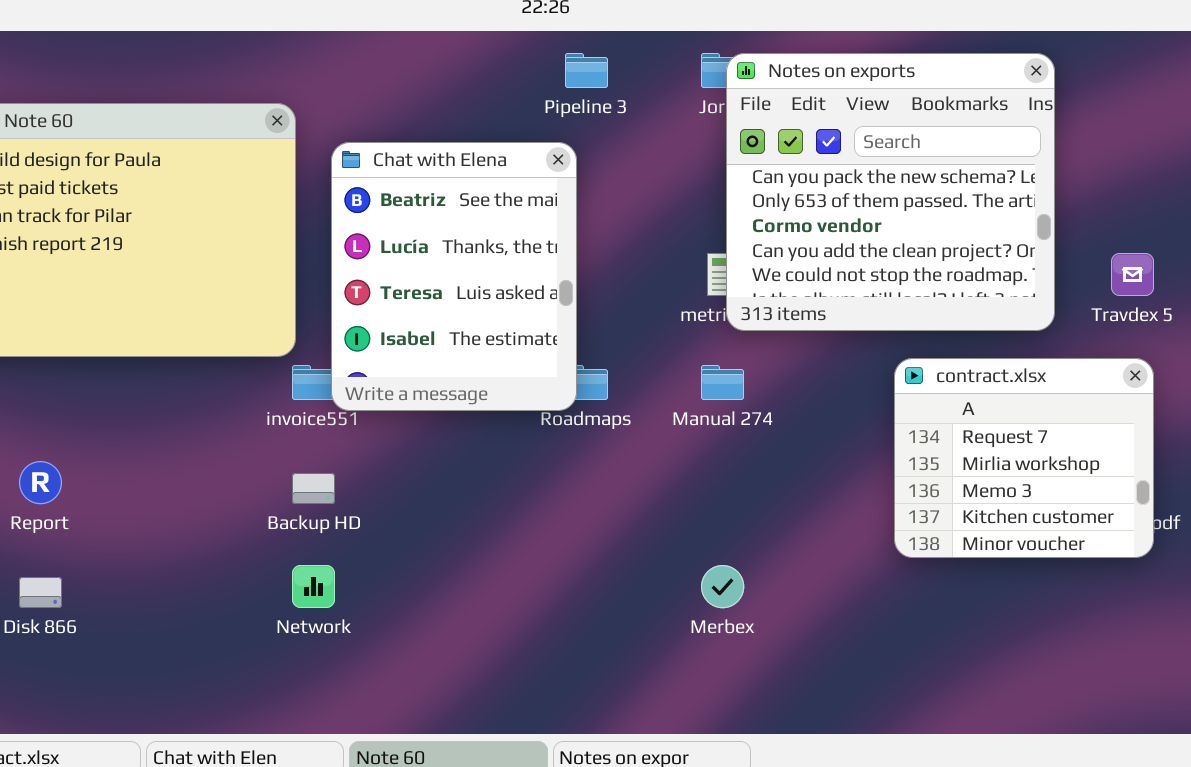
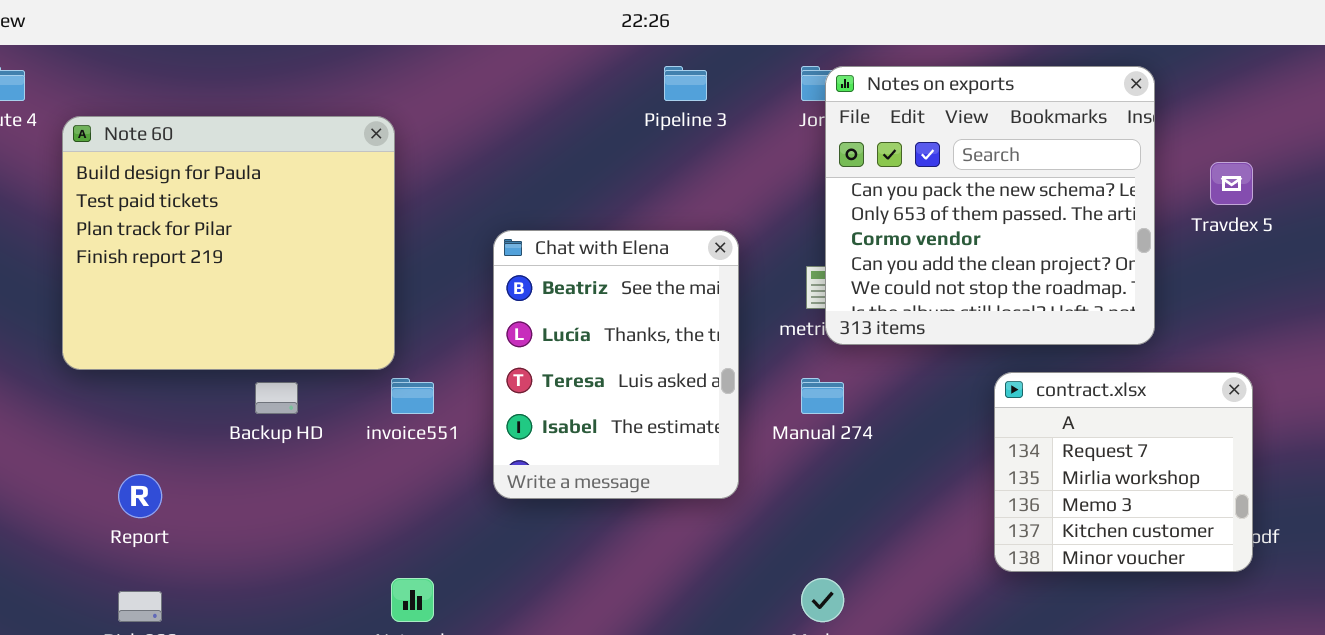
Chat with Elena: [331,142,577,411] -> [493,230,739,499], moved
Travdex 5: [1111,253,1154,296] -> [1210,162,1253,205], moved
Backup HD: [292,473,335,504] -> [255,382,298,414], moved

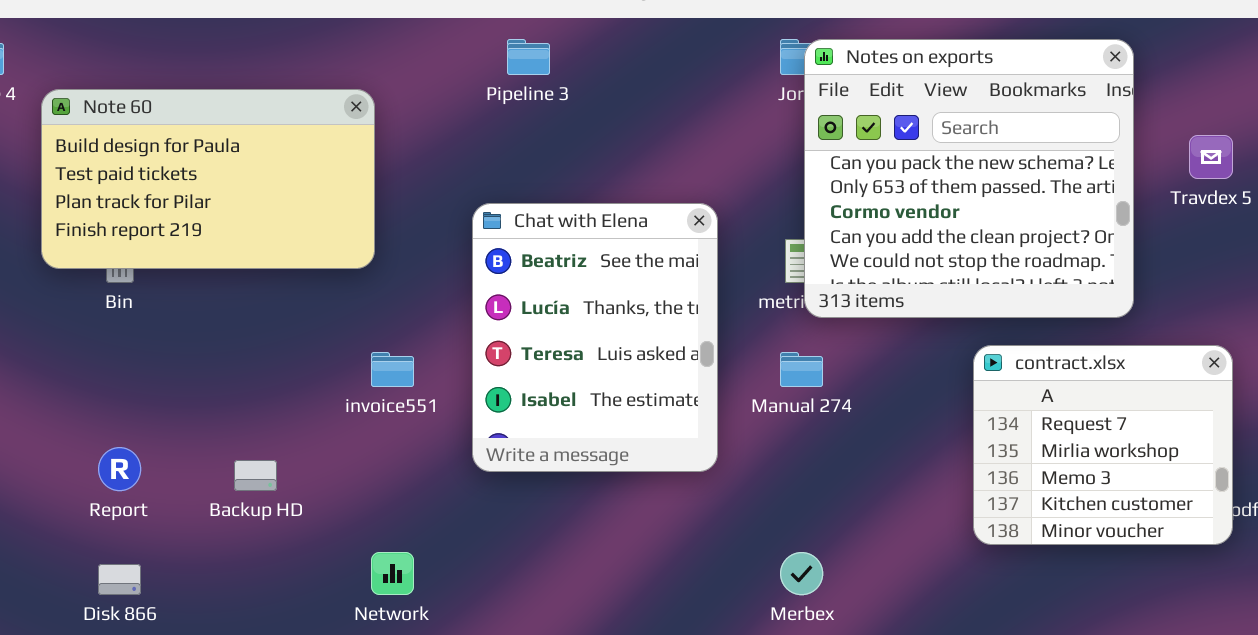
Pipeline 3: [664,66,707,101] -> [507,39,550,75], moved
Note 60: [62,116,395,370] -> [41,89,375,269], resized
Backup HD: [255,382,298,414] -> [234,460,277,491], moved

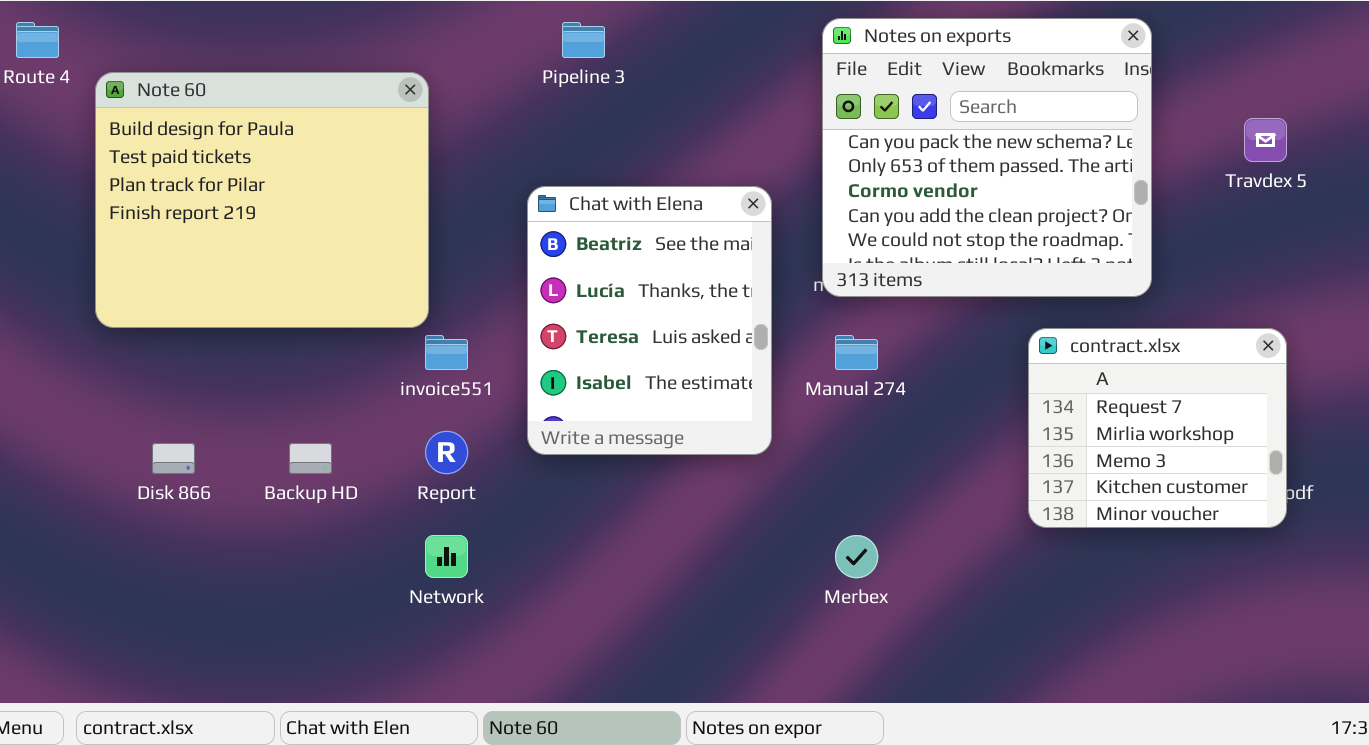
Notes on exports: [804,39,1134,318] -> [822,18,1152,297], moved
Note 60: [41,89,375,269] -> [95,72,429,328], resized
Report: [98,447,141,491] -> [425,431,468,474], moved
Disk 866: [98,564,141,595] -> [152,443,195,474], moved

